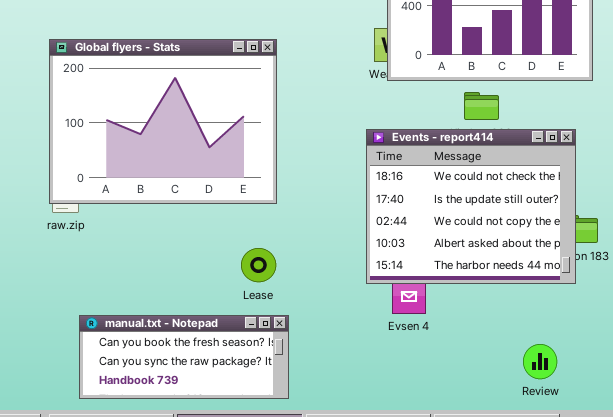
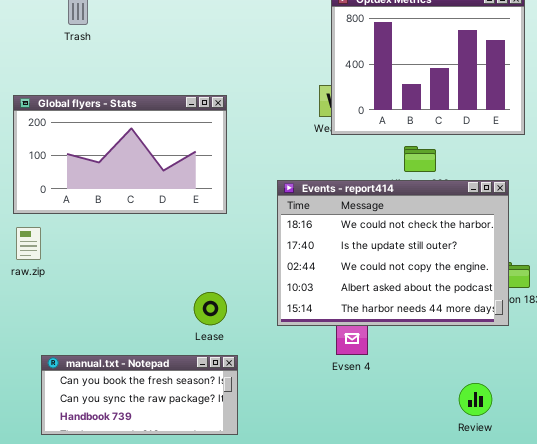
Global flyers - Stats: [49,39,277,204] -> [13,95,227,214], resized
Events - report414: [366,129,576,284] -> [277,180,509,326], resized

